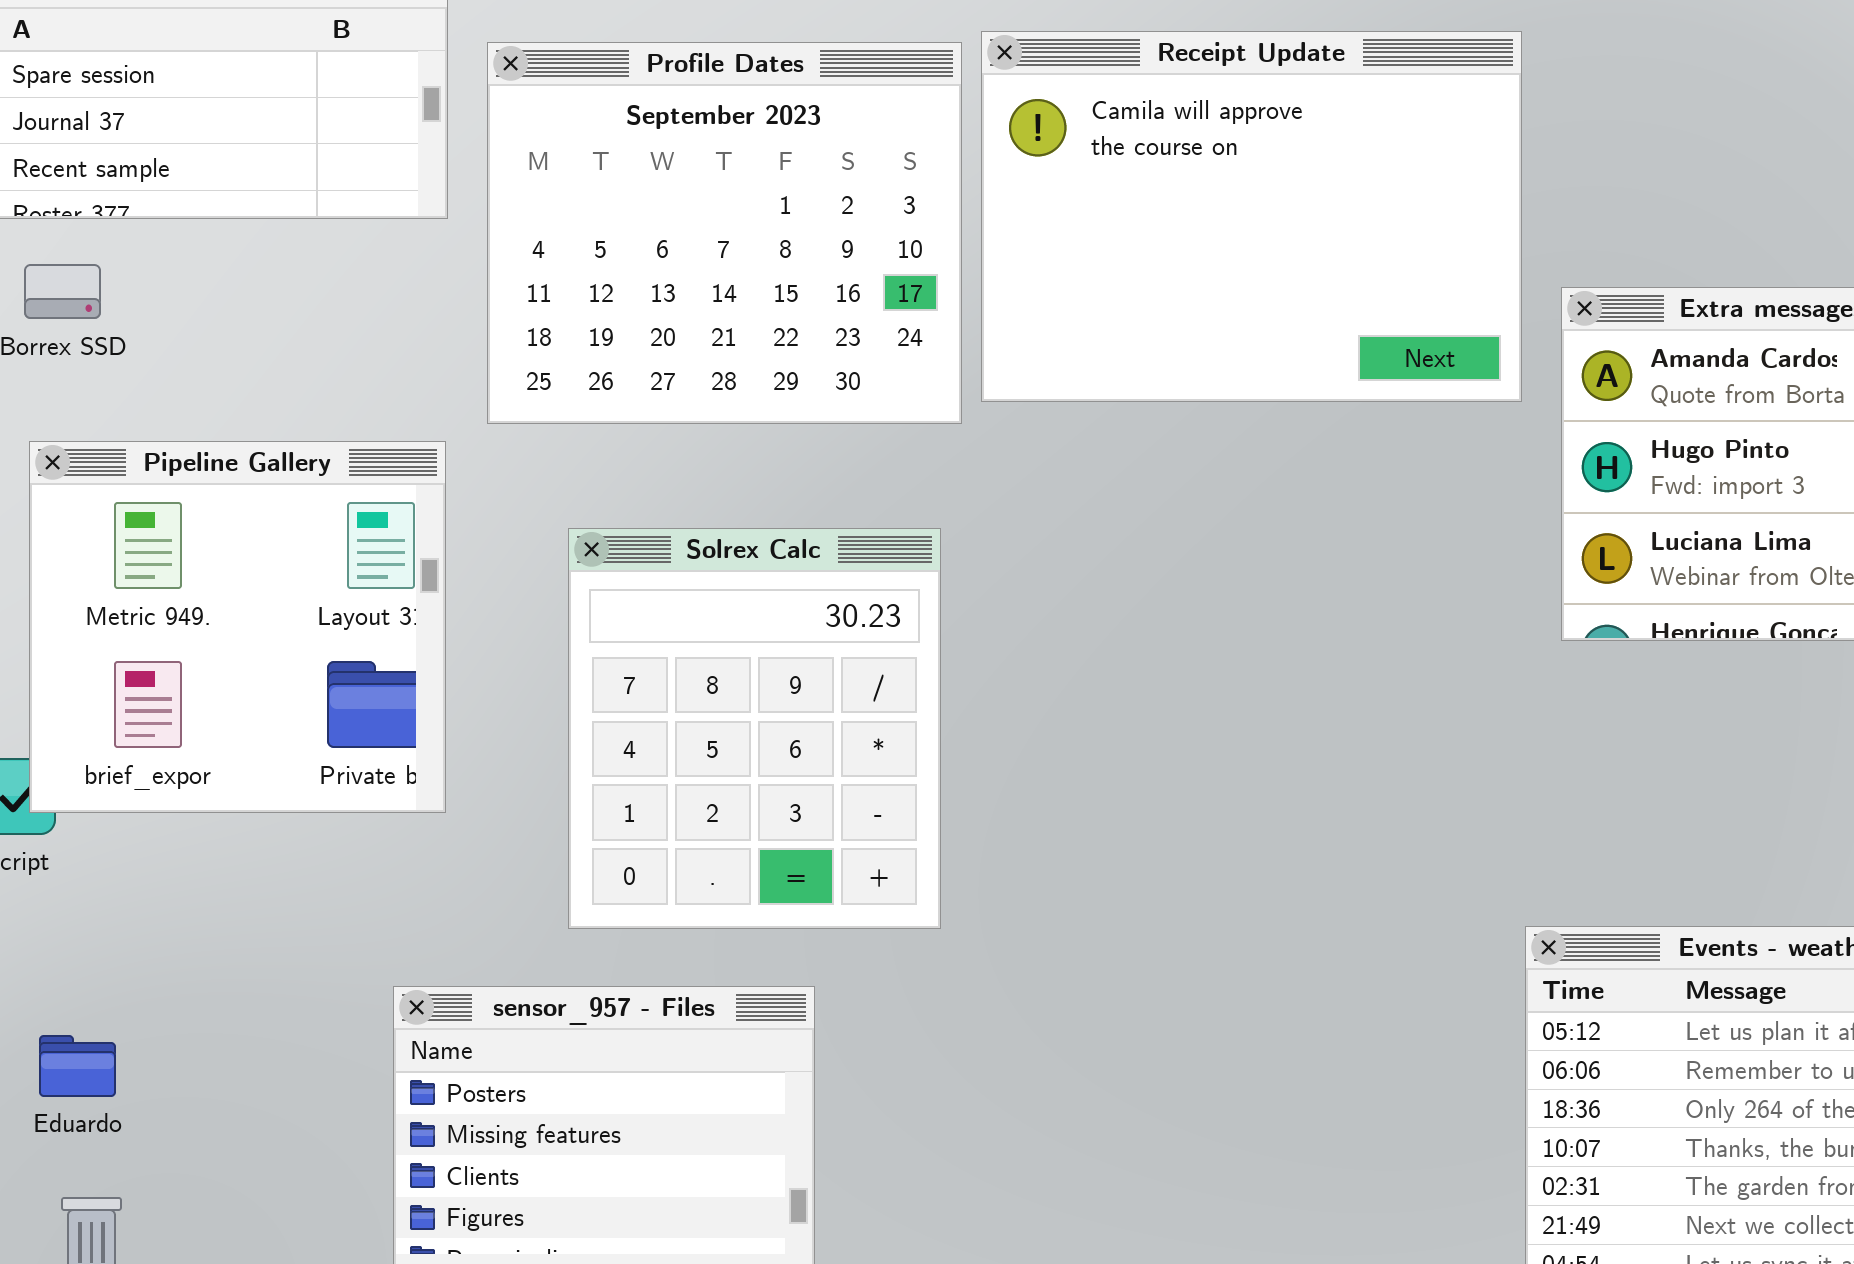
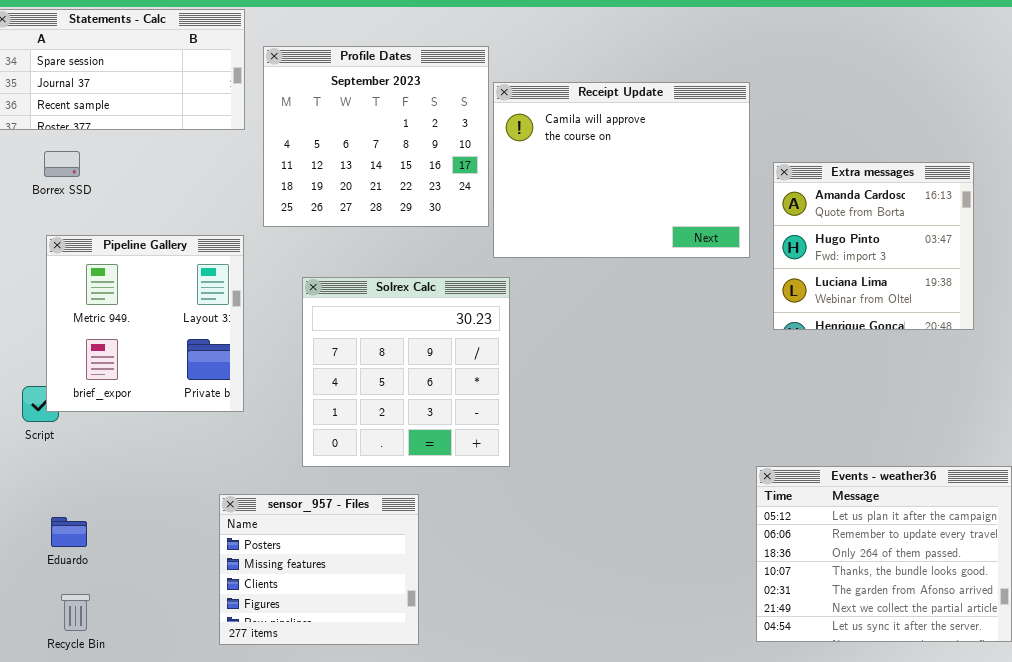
Receipt Update: [981,31,1522,402] -> [493,82,750,258], moved
Solrex Calc: [568,528,941,929] -> [302,277,510,467], resized

